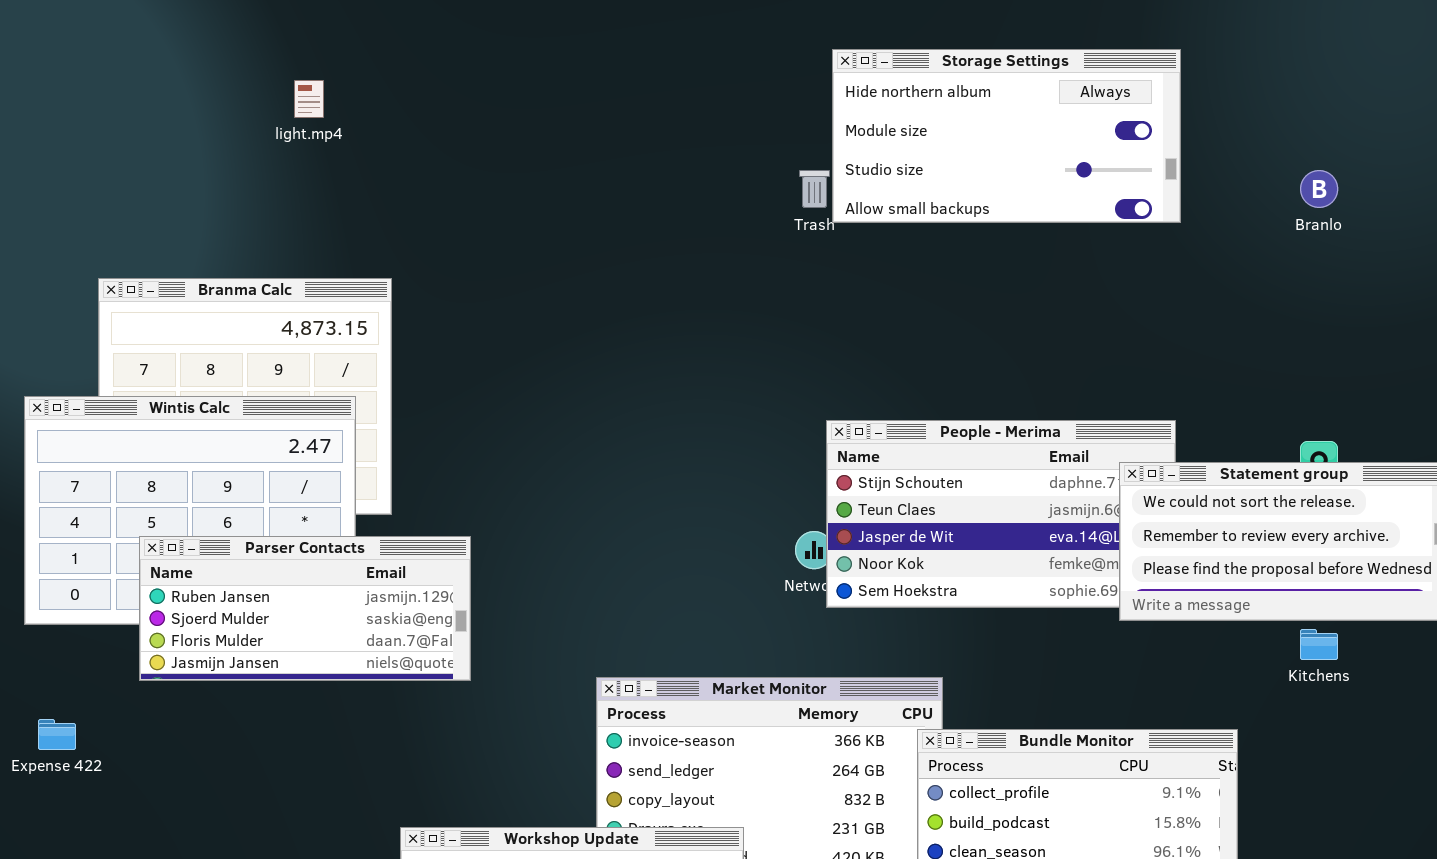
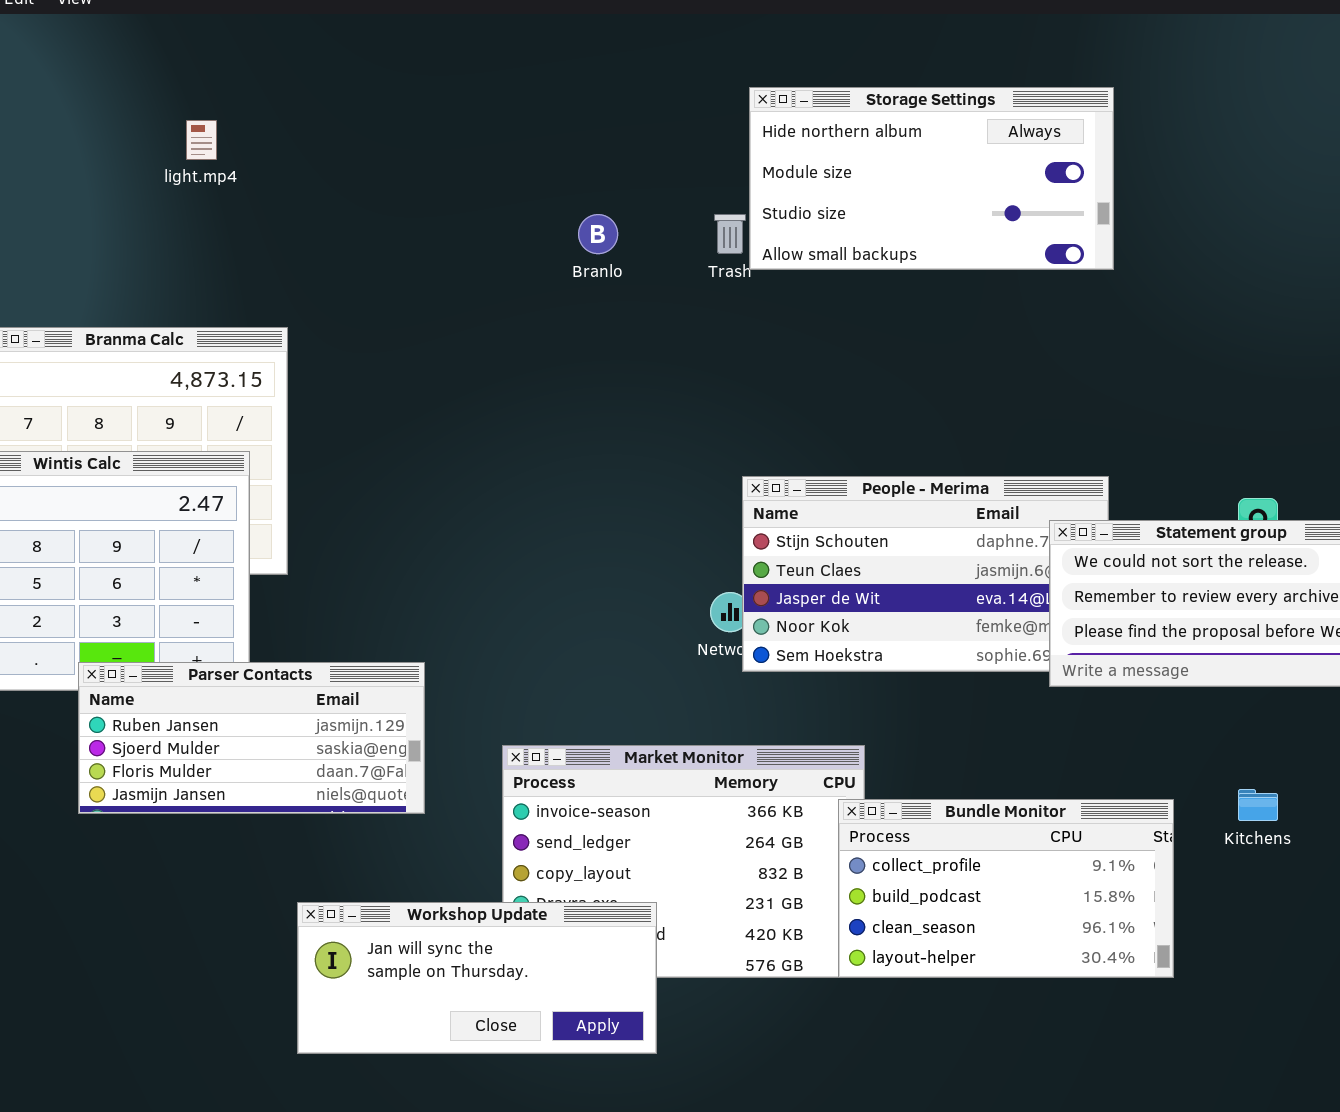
Branlo: [1300,170,1338,208] -> [578,214,618,254], moved
Parser Contacts: [139,536,471,681] -> [78,662,425,814], moved
Kitchens: [1300,629,1338,660] -> [1238,789,1278,821], moved

